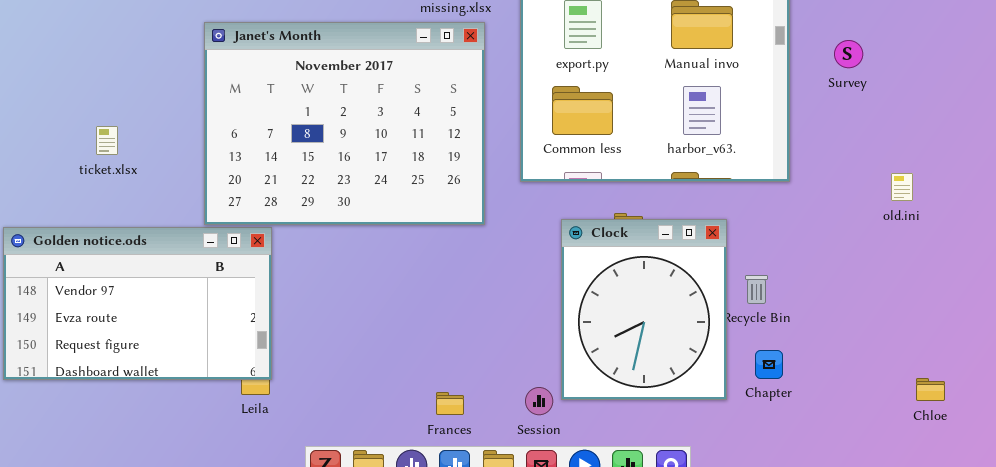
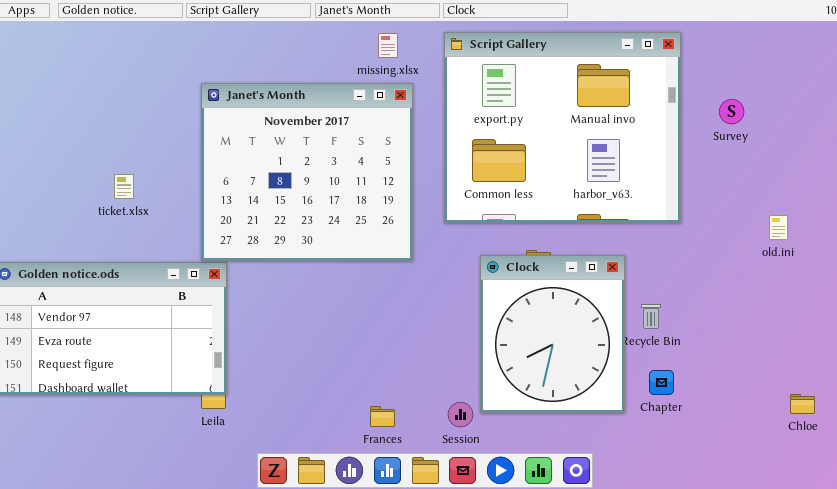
Janet's Month: [204,22,485,225] -> [201,83,413,261], resized
ticket.xlsx: [96,126,118,155] -> [114,174,134,199], moved

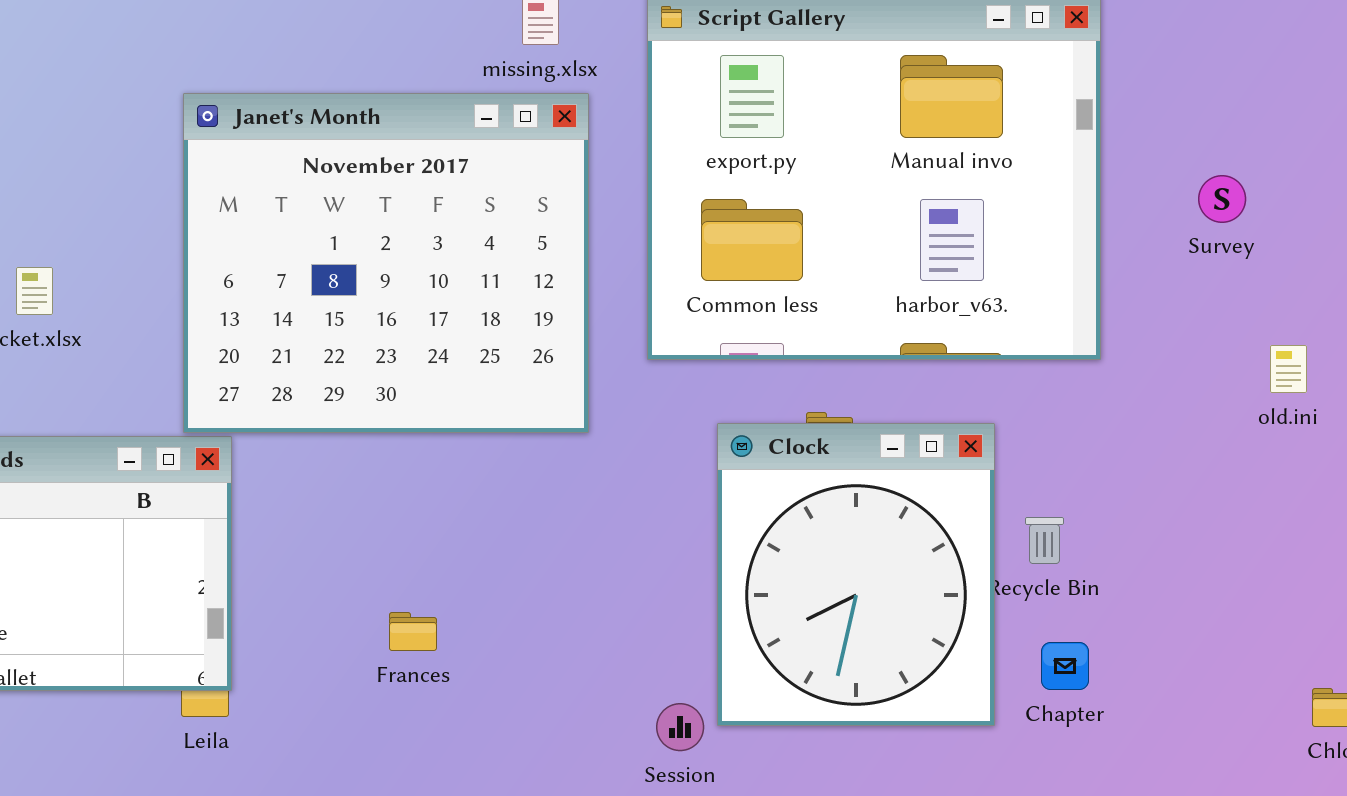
Survey: [719,99,744,124] -> [1198,175,1246,223], moved
Frances: [370,406,395,427] -> [389,612,437,651], moved

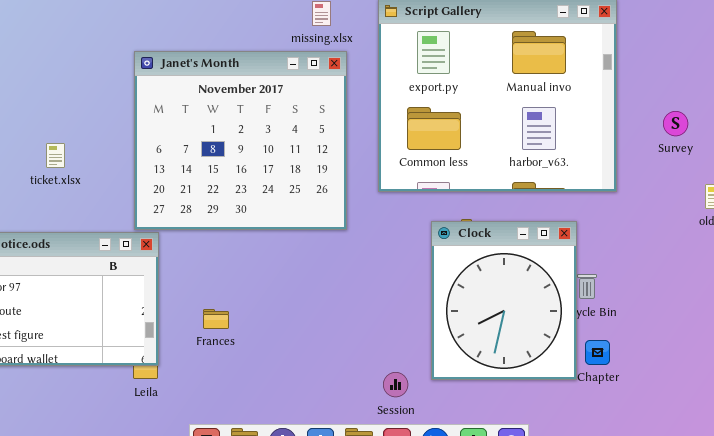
Survey: [1198,175,1246,223] -> [663,111,688,136], moved
Clock: [717,423,995,726] -> [431,221,577,380], moved
Frances: [389,612,437,651] -> [203,309,229,329], moved

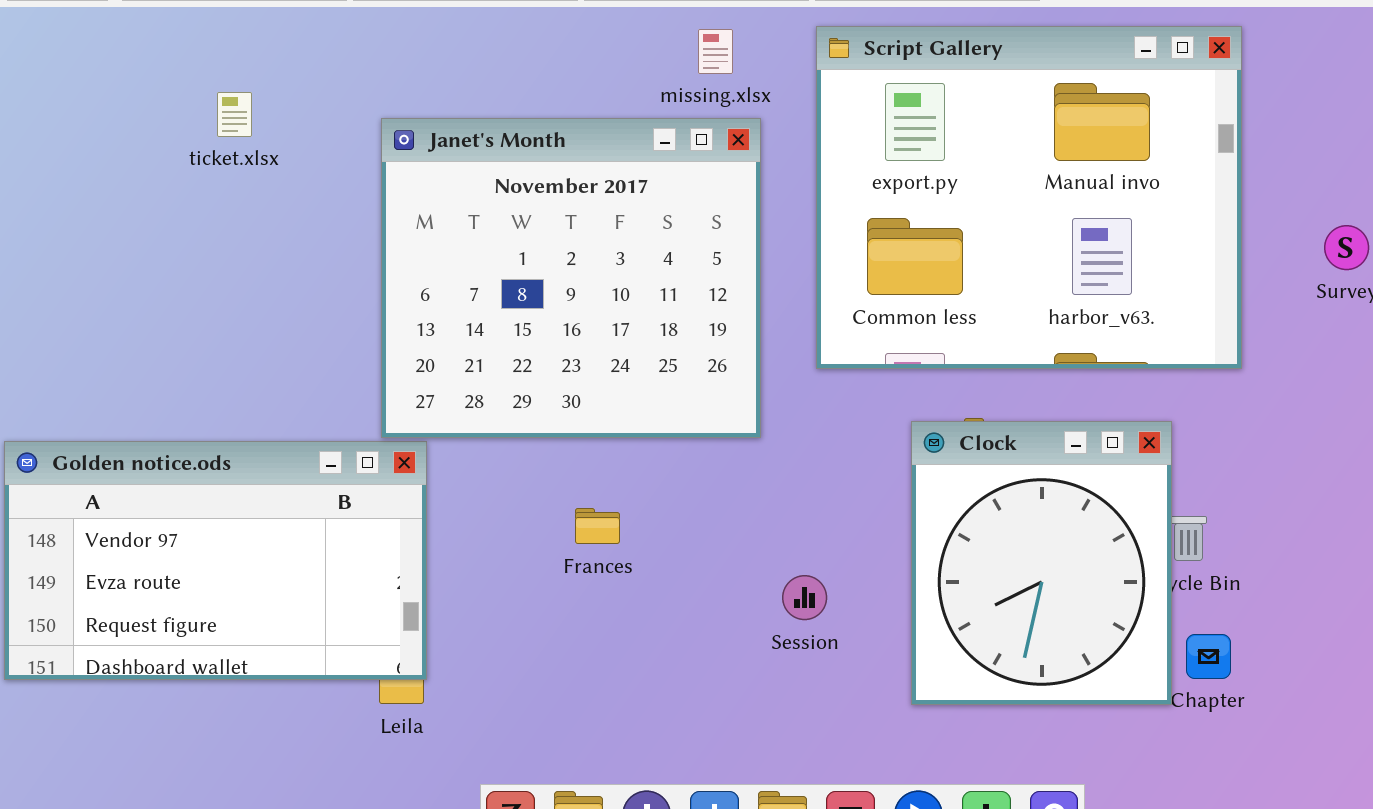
ticket.xlsx: [46,143,65,168] -> [217,92,252,137], moved
Frances: [203,309,229,329] -> [575,508,620,544], moved
Session: [383,372,408,397] -> [782,575,827,620], moved

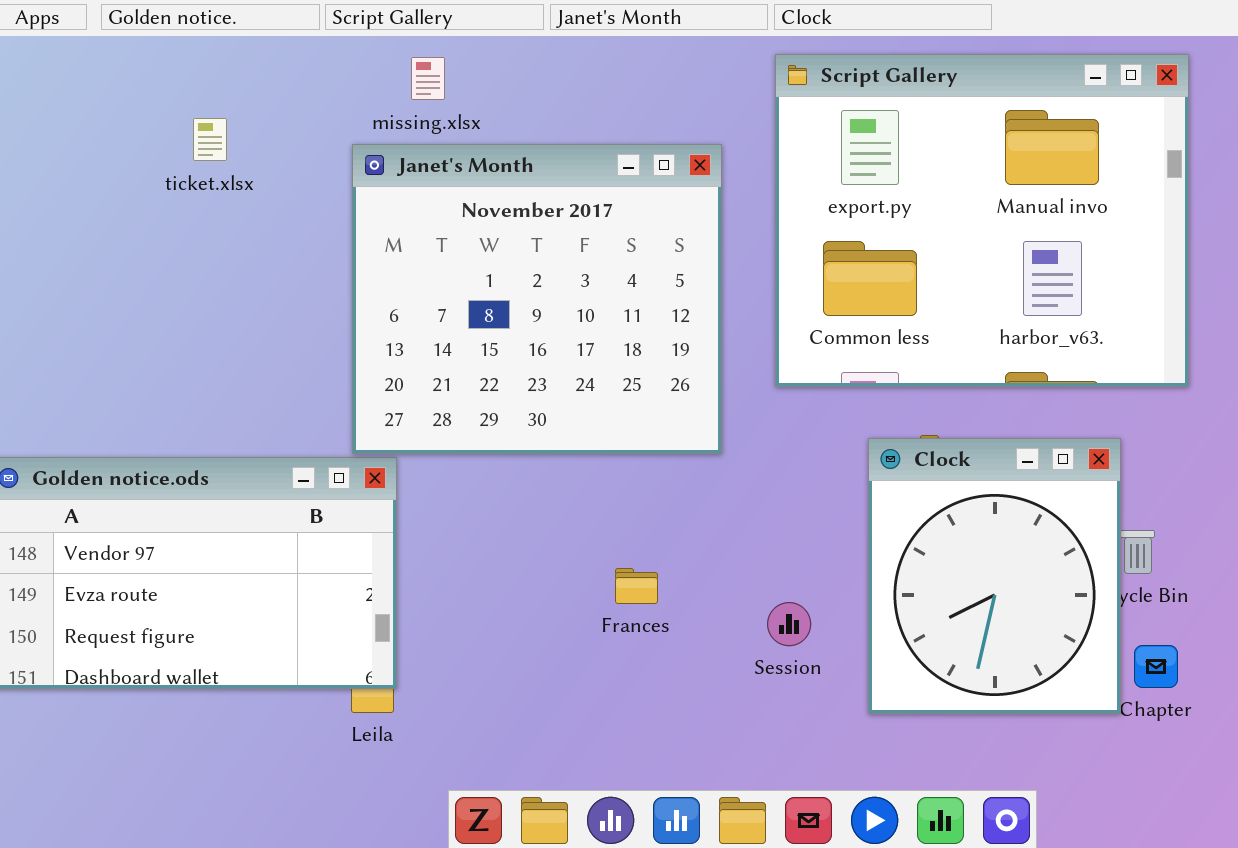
missing.xlsx: [698,29,733,74] -> [411,57,445,100], moved
Frances: [575,508,620,544] -> [615,568,658,604], moved
Session: [782,575,827,620] -> [767,602,811,646], moved

